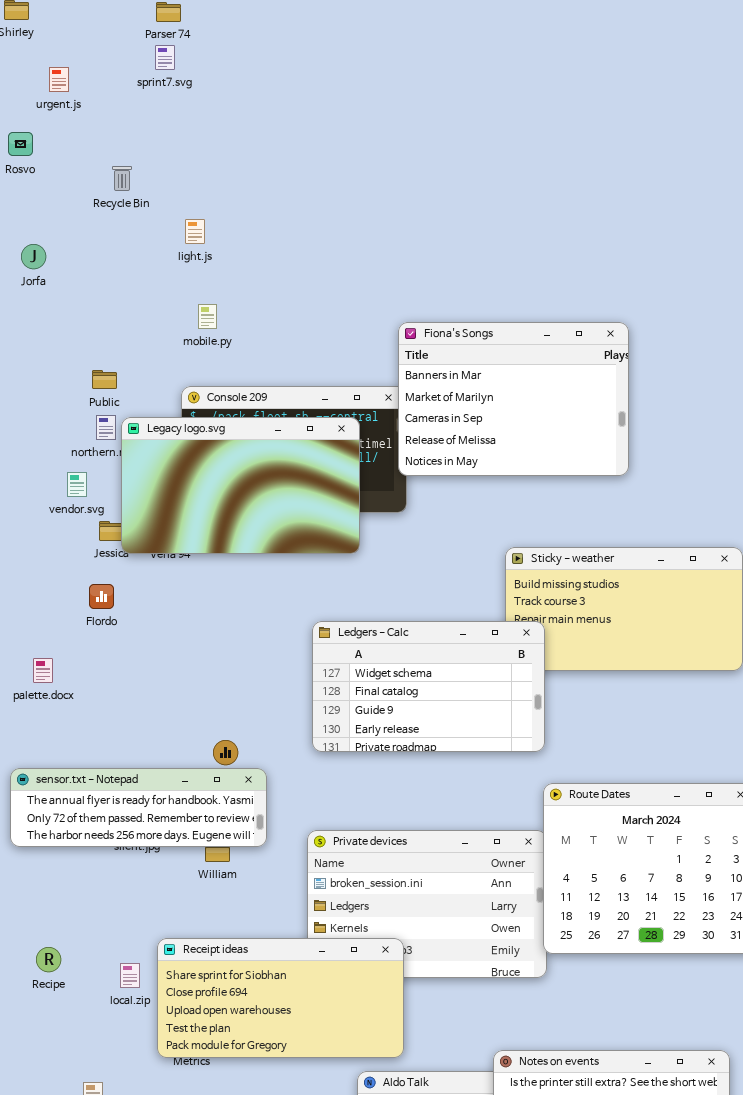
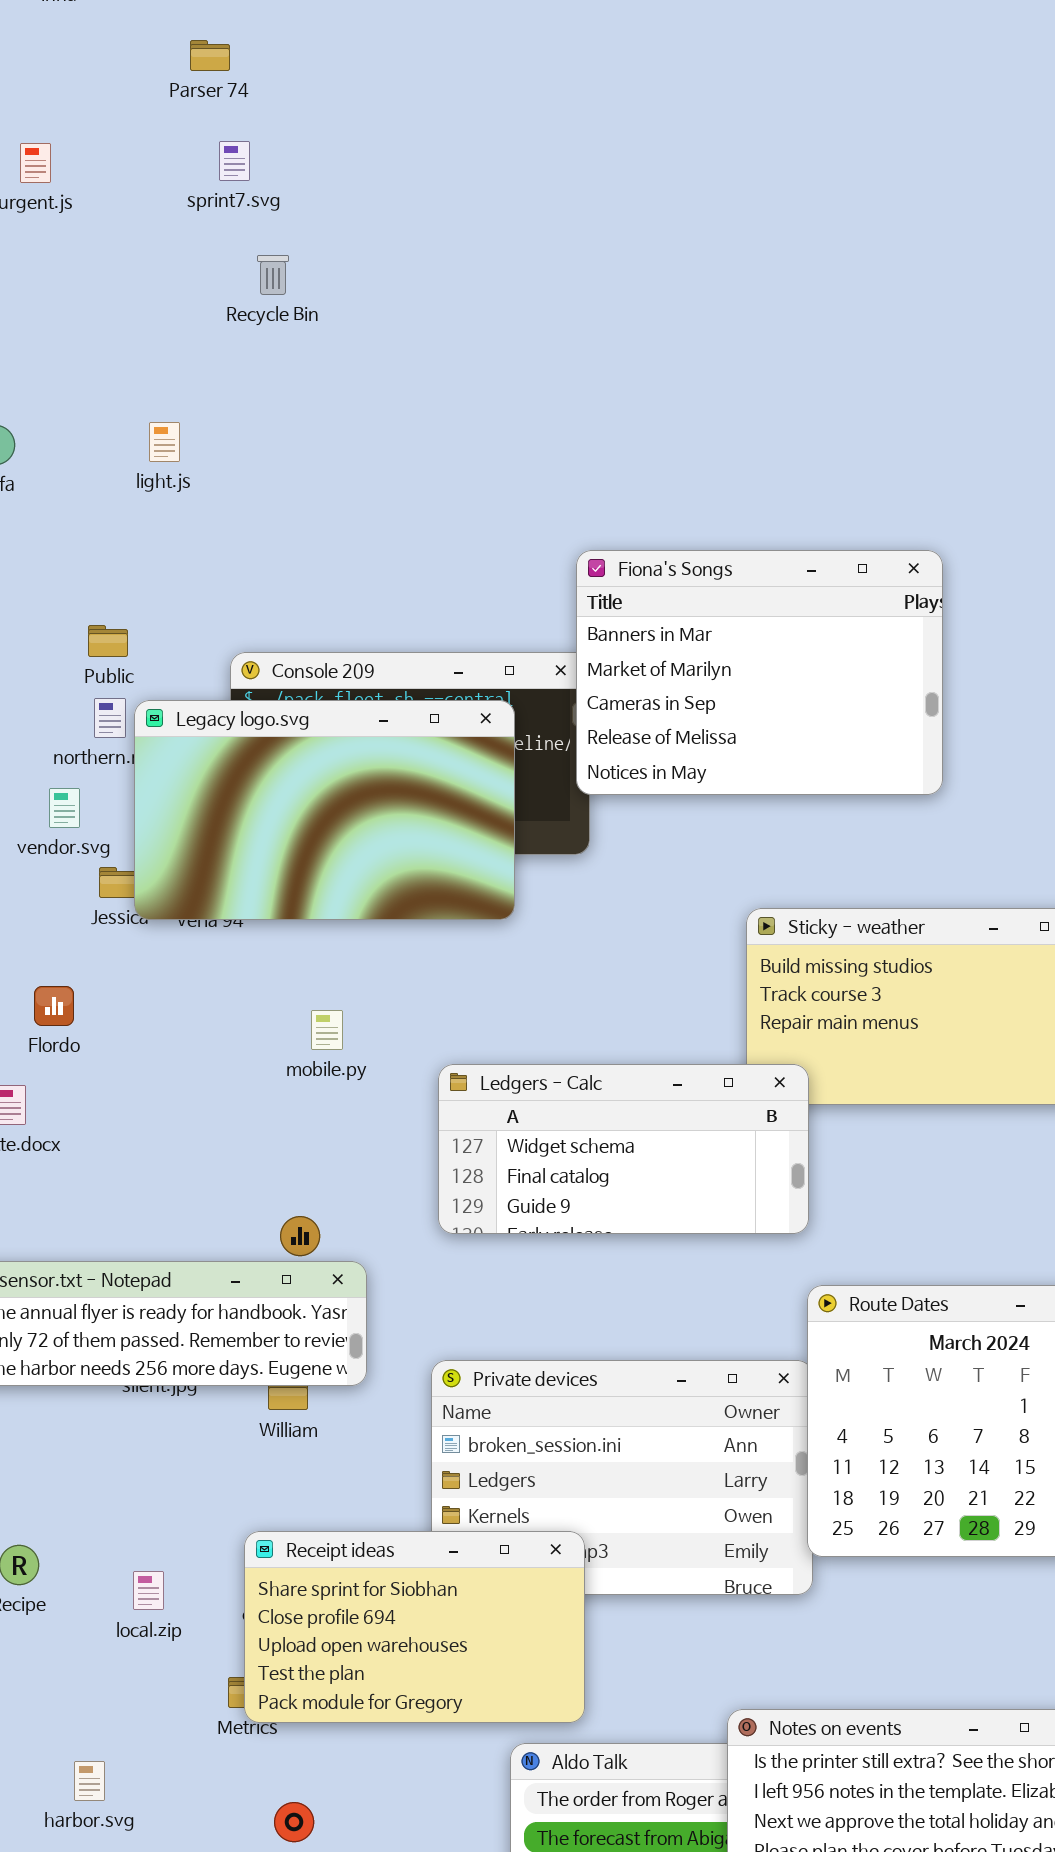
sprint7.svg: [155,45,175,70] -> [219,141,250,181], moved
Recycle Bin: [112,166,132,191] -> [257,255,289,295], moved
light.js: [185,219,205,244] -> [149,422,180,462], moved
mobile.py: [198,304,217,329] -> [311,1010,343,1050], moved
Flordo: [89,584,114,609] -> [34,986,74,1026], moved
Ledgers - Calc: [312,621,545,752] -> [438,1064,809,1234], resized
Receipt ideas: [157,938,404,1058] -> [244,1531,585,1723], resized

